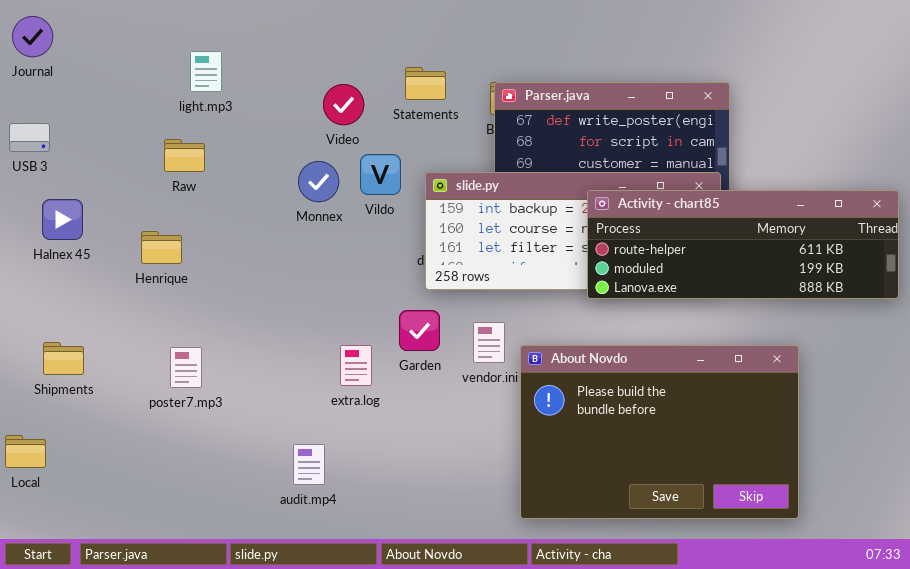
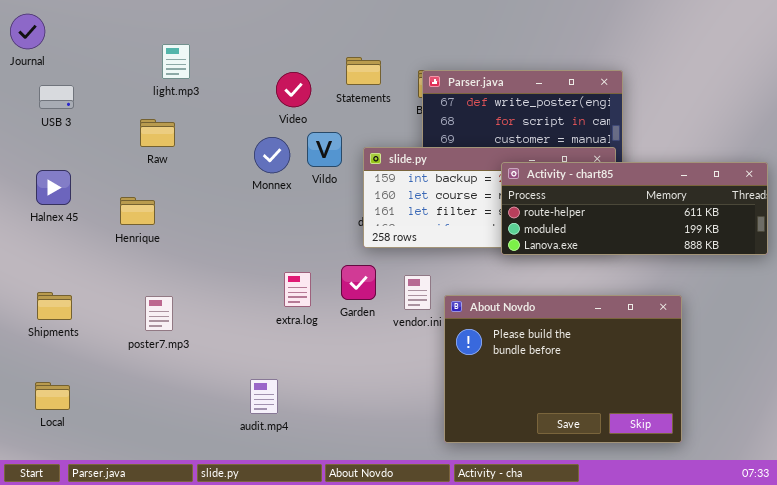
USB 3: [9,123,50,152] -> [39,85,74,109], moved
extra.log: [340,345,372,386] -> [284,272,311,307], moved
Local: [5,435,46,468] -> [35,382,70,410], moved

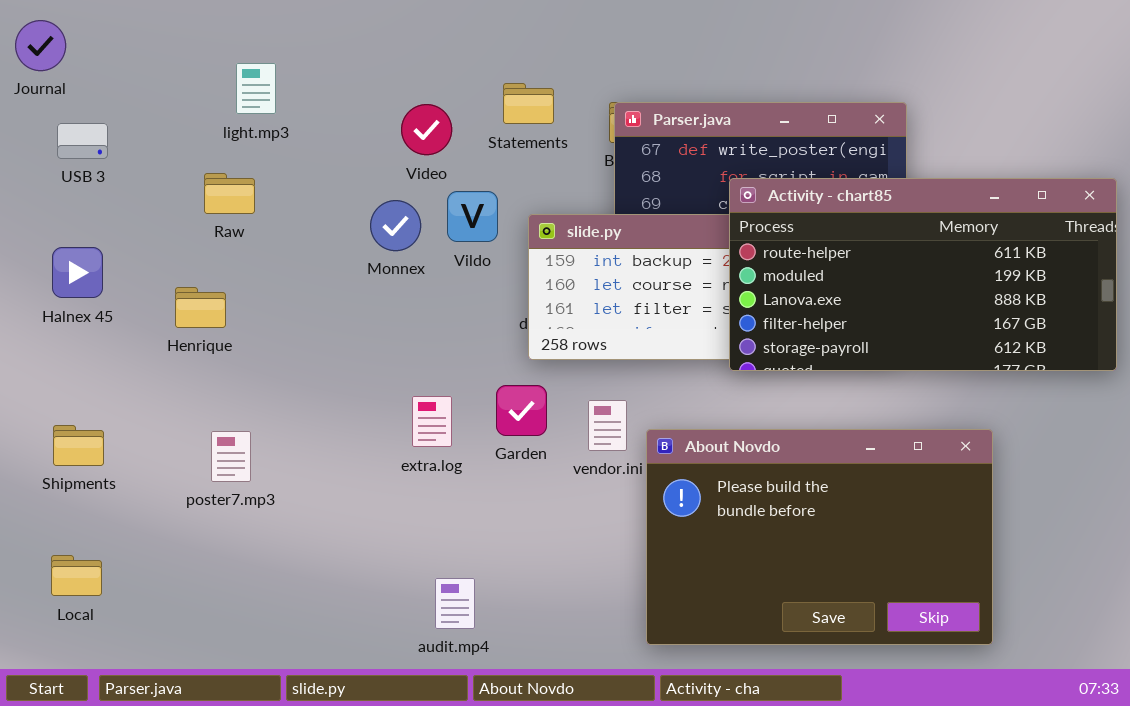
Activity - chart85: [501,162,768,255] -> [729,178,1117,371], resized
audit.mp4: [250,379,278,414] -> [435,578,475,629], moved

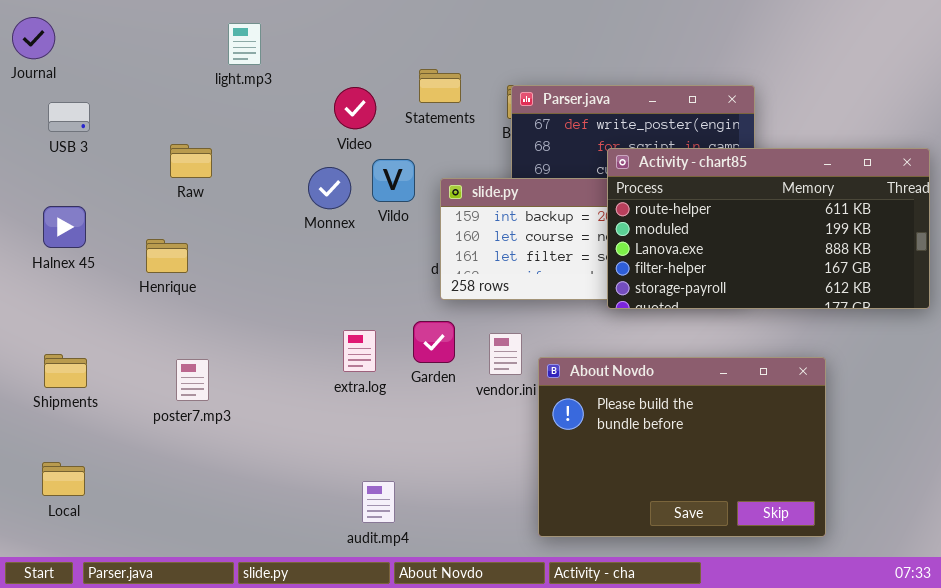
light.mp3: [236,63,276,114] -> [228,23,261,65], moved

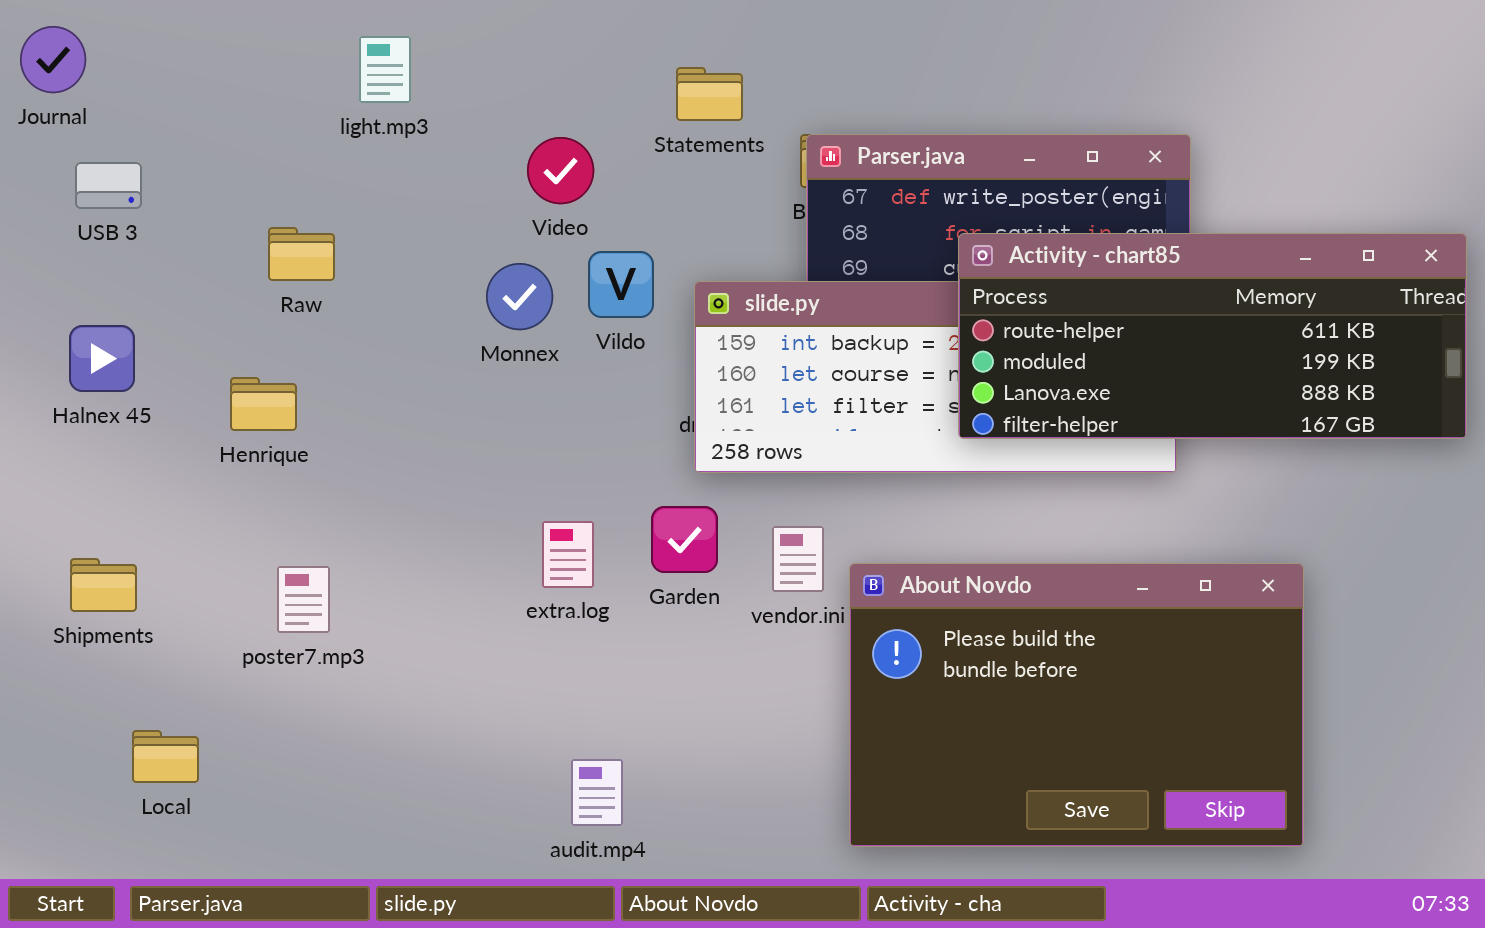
Statements: [419,69,461,103] -> [676,67,743,121], moved
Activity - chart85: [607,148,930,309] -> [958,233,1467,439], resized
Local: [42,462,85,496] -> [132,730,199,783], moved

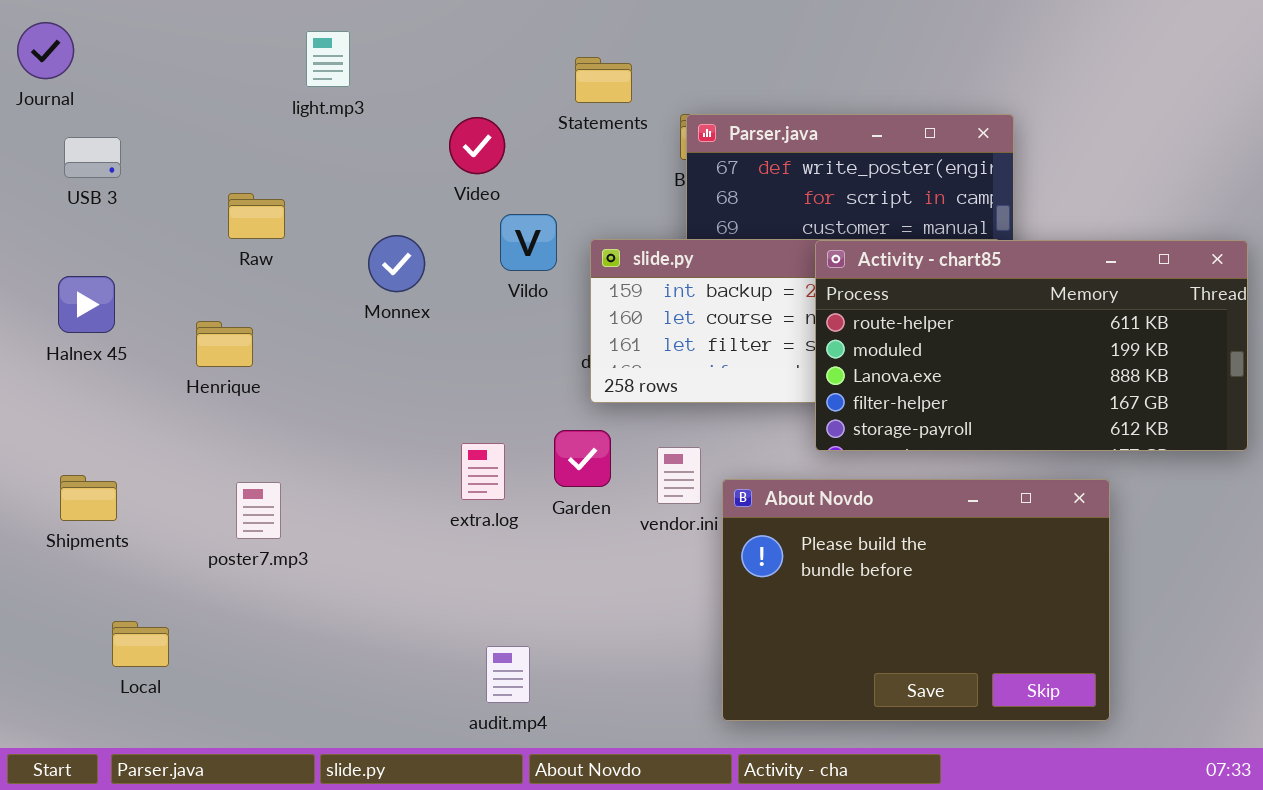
Activity - chart85: [958,233,1467,439] -> [815,240,1248,451], moved, resized
Monnex: [486,263,553,330] -> [368,235,425,292], moved

